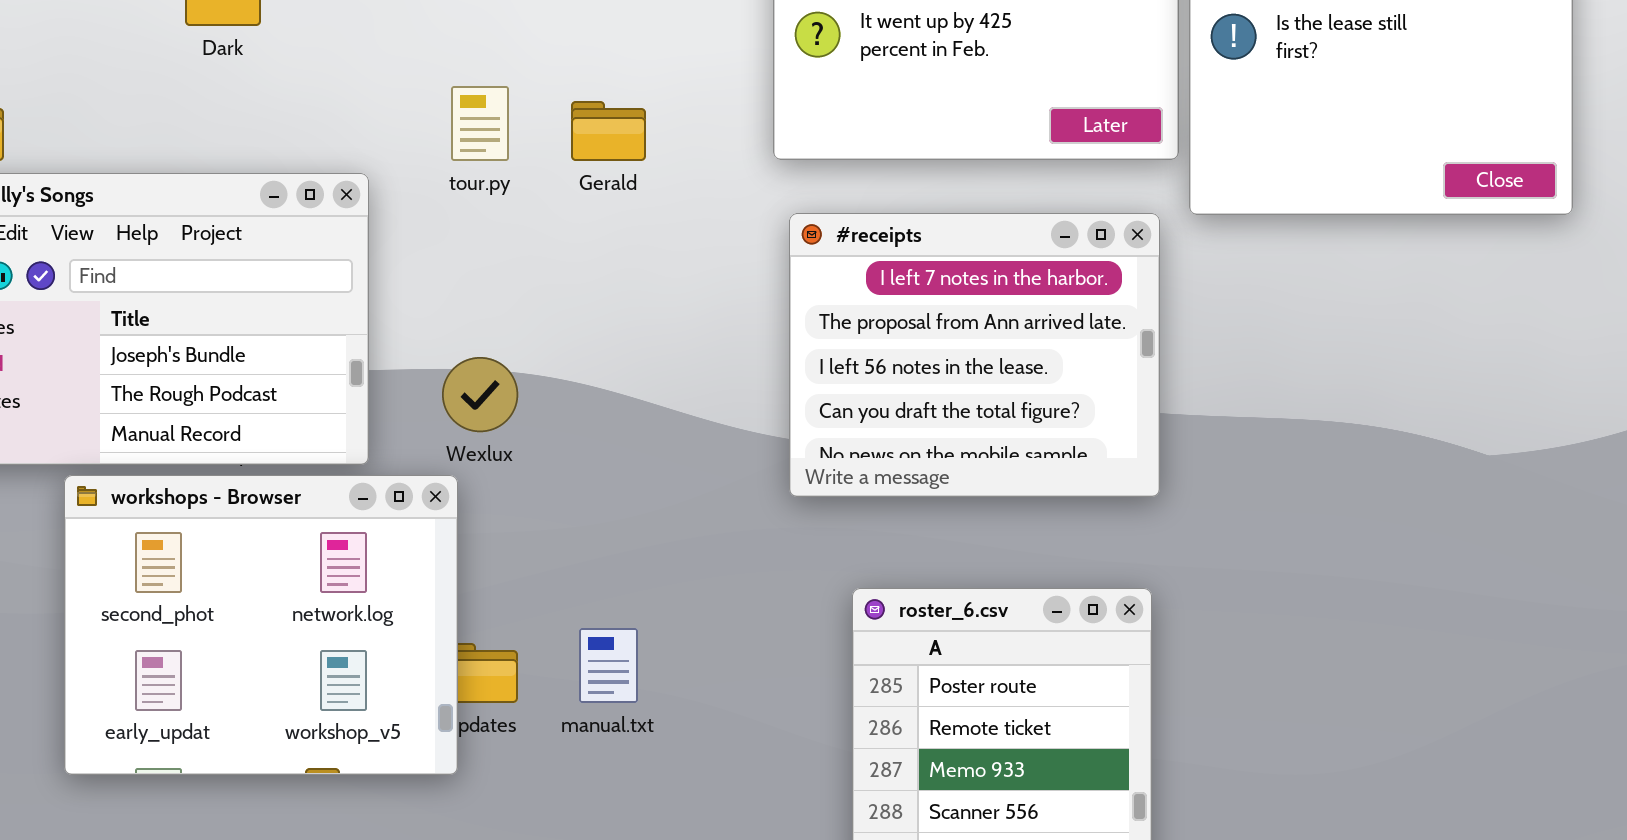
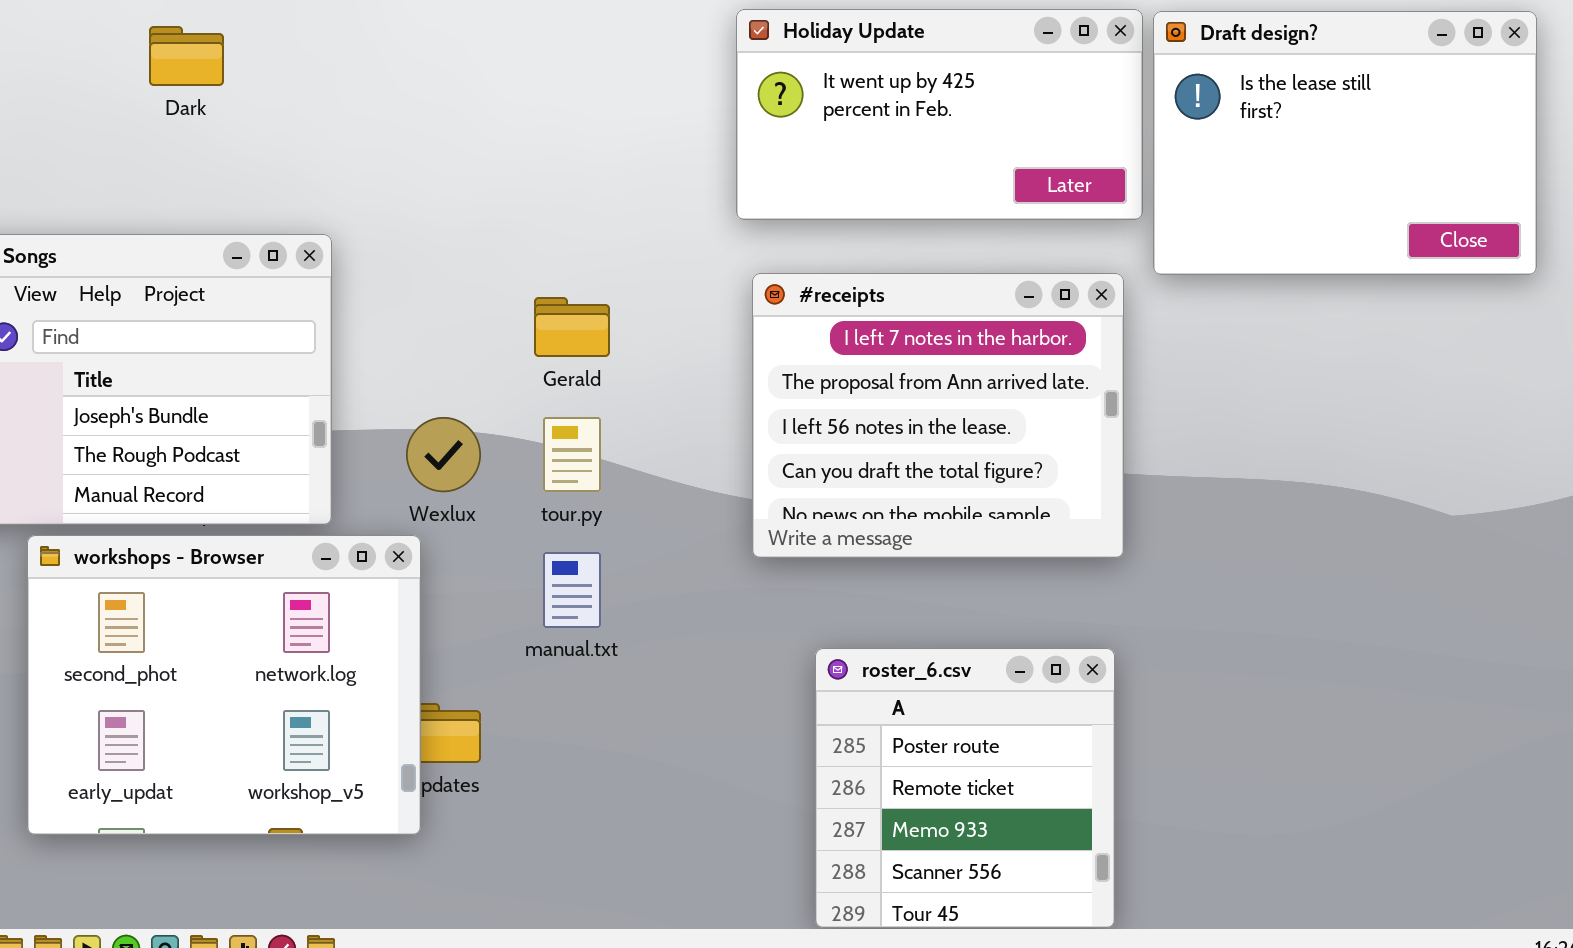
tour.py: [451,86,509,161] -> [543,417,601,492], moved
Gerald: [571,101,646,161] -> [534,297,610,357], moved
manual.txt: [579,628,638,703] -> [543,552,601,628], moved

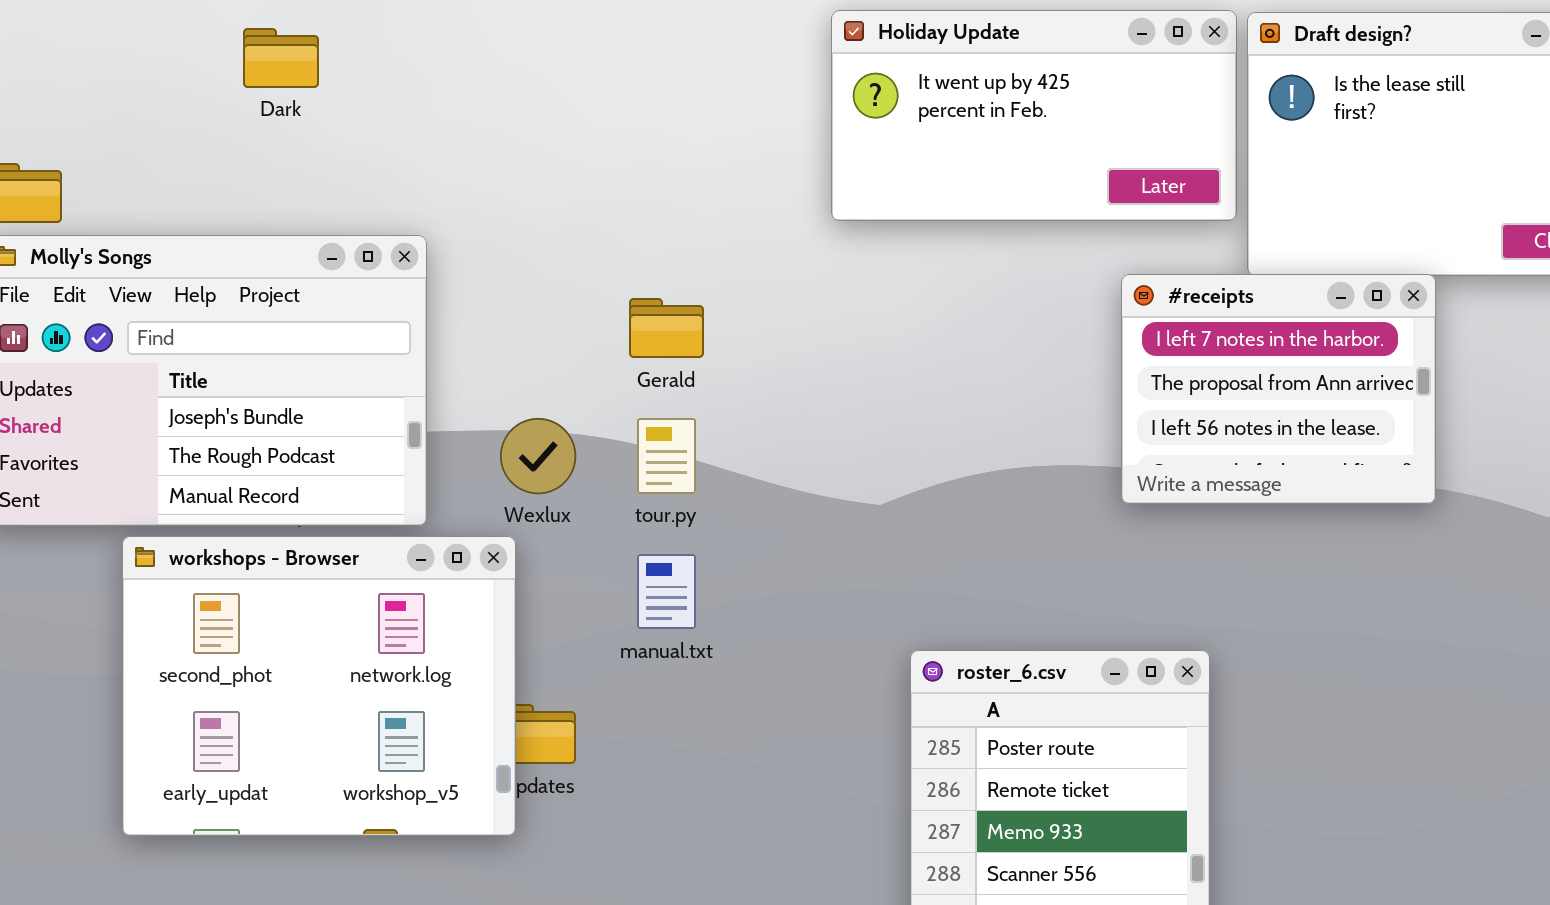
#receipts: [752,273,1124,558] -> [1121,274,1436,504], moved, resized

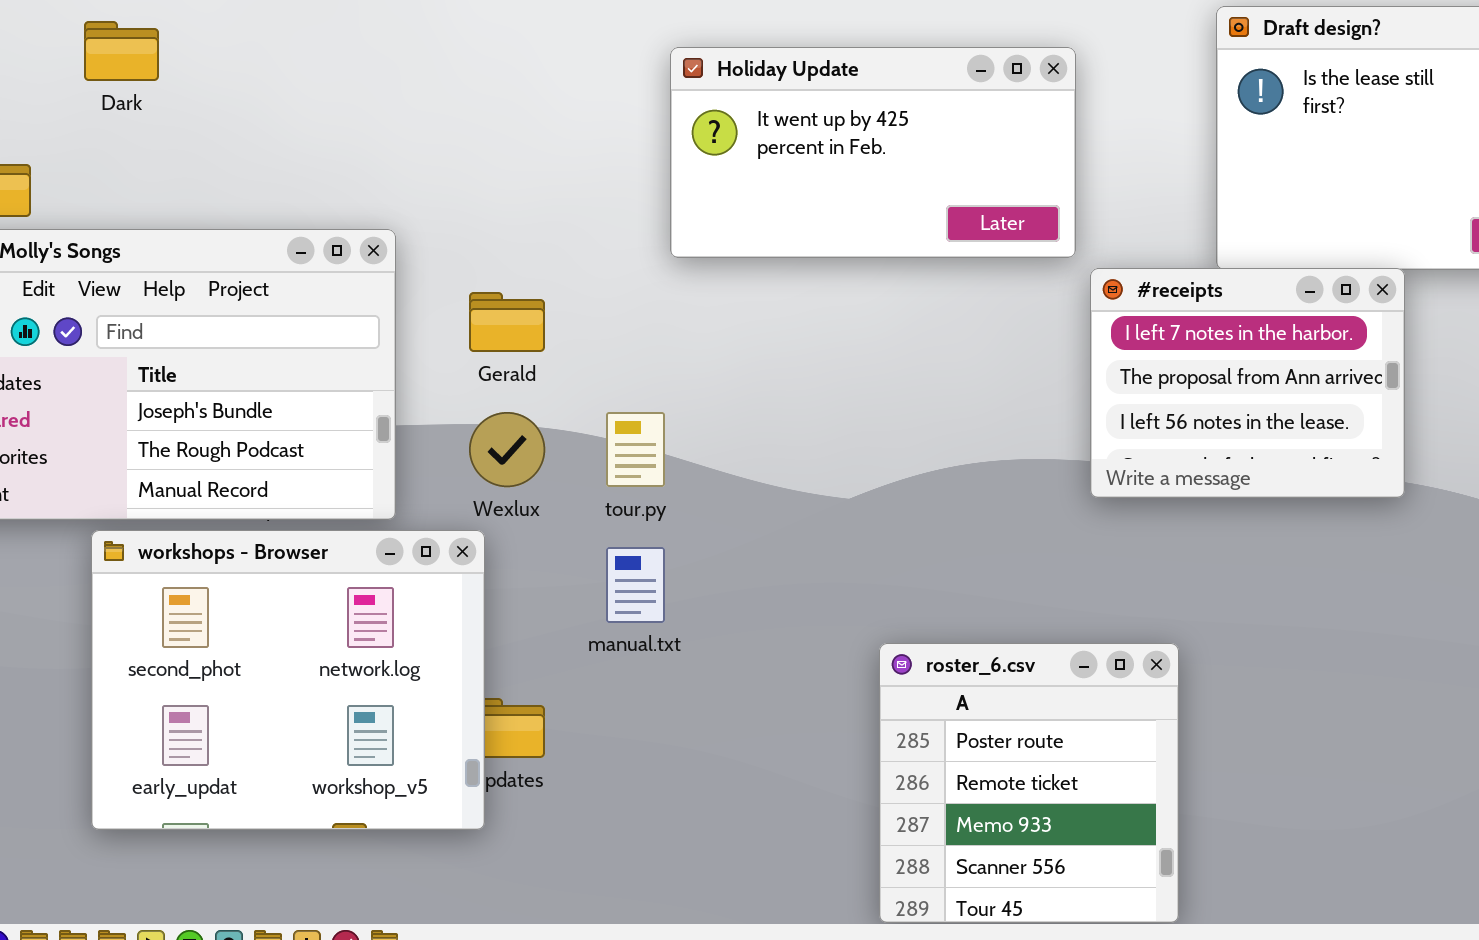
Holiday Update: [831,10,1237,221] -> [670,47,1076,258], moved
Dark: [243,28,319,88] -> [84,21,159,81], moved
Gerald: [629,298,704,358] -> [469,292,545,352], moved

